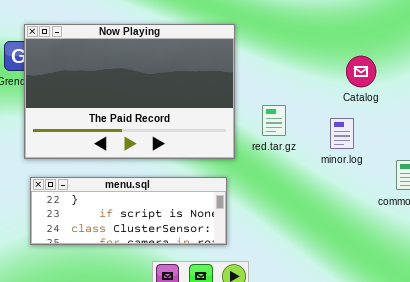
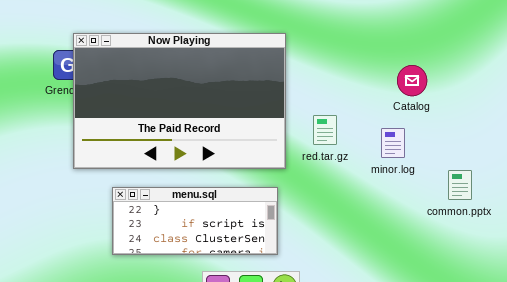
menu.sql: [30,177,227,245] -> [112,187,278,255], resized

